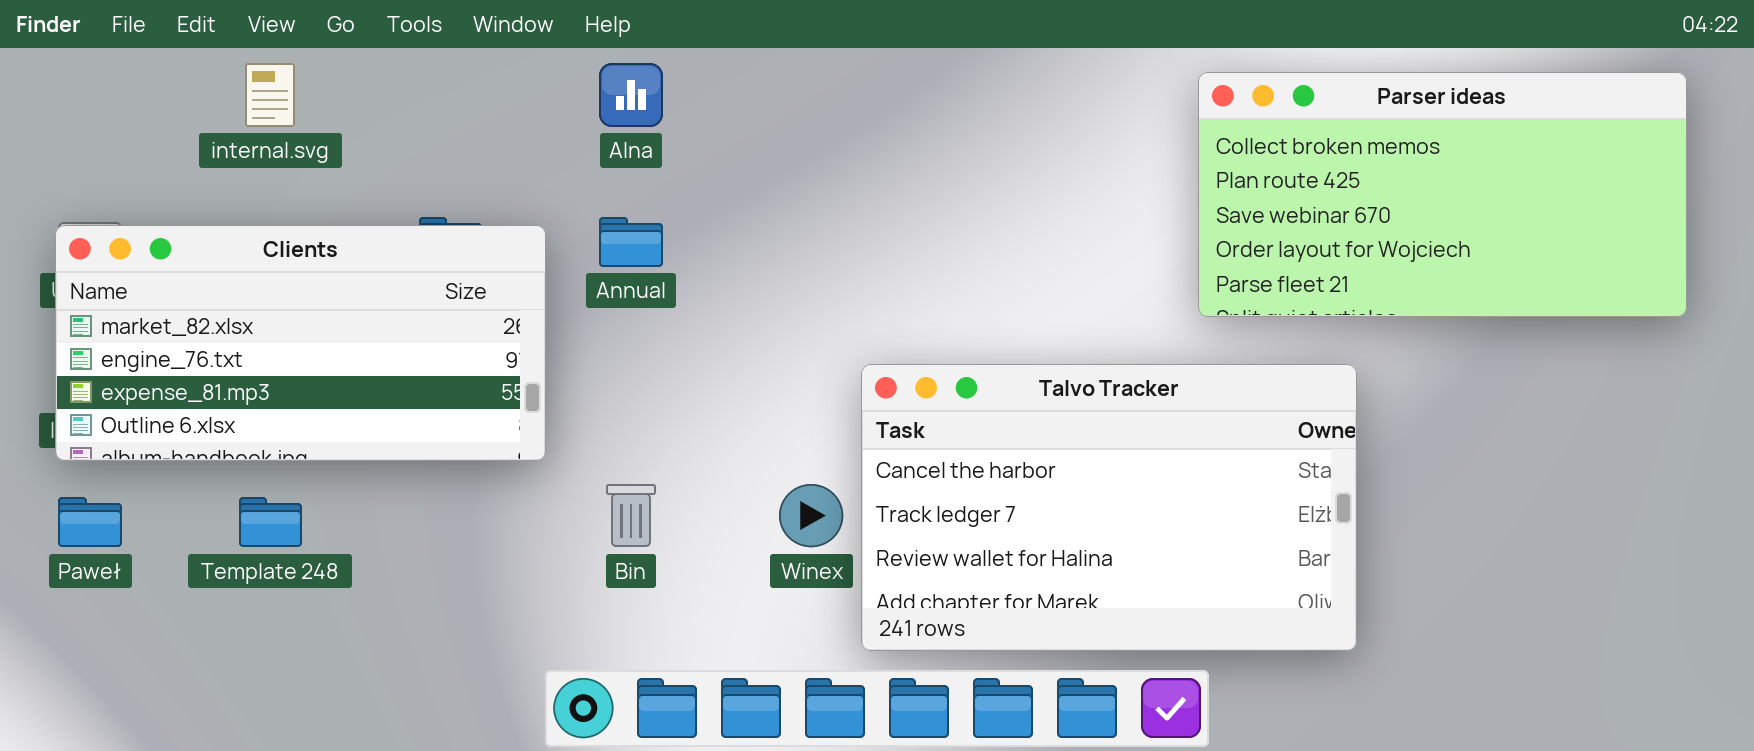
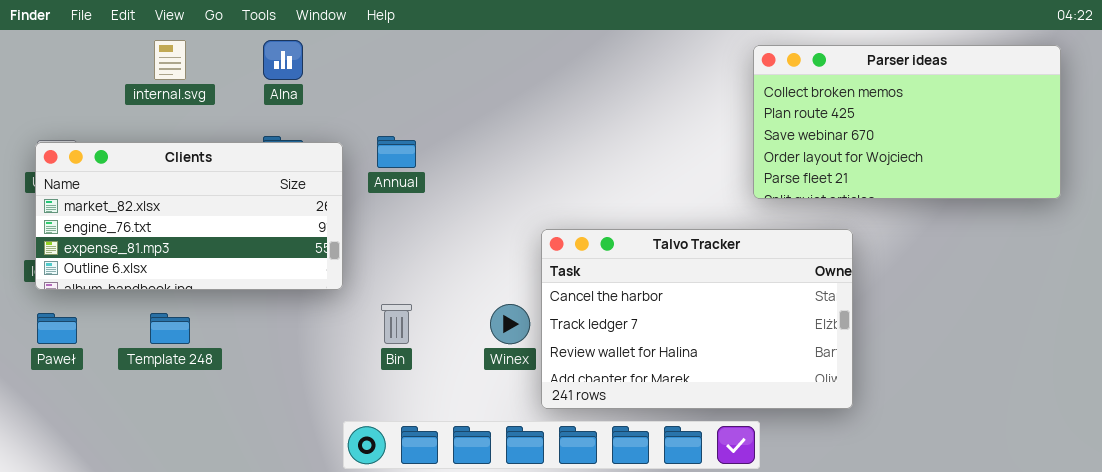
Alna: [599,63,663,127] -> [263,40,303,80], moved

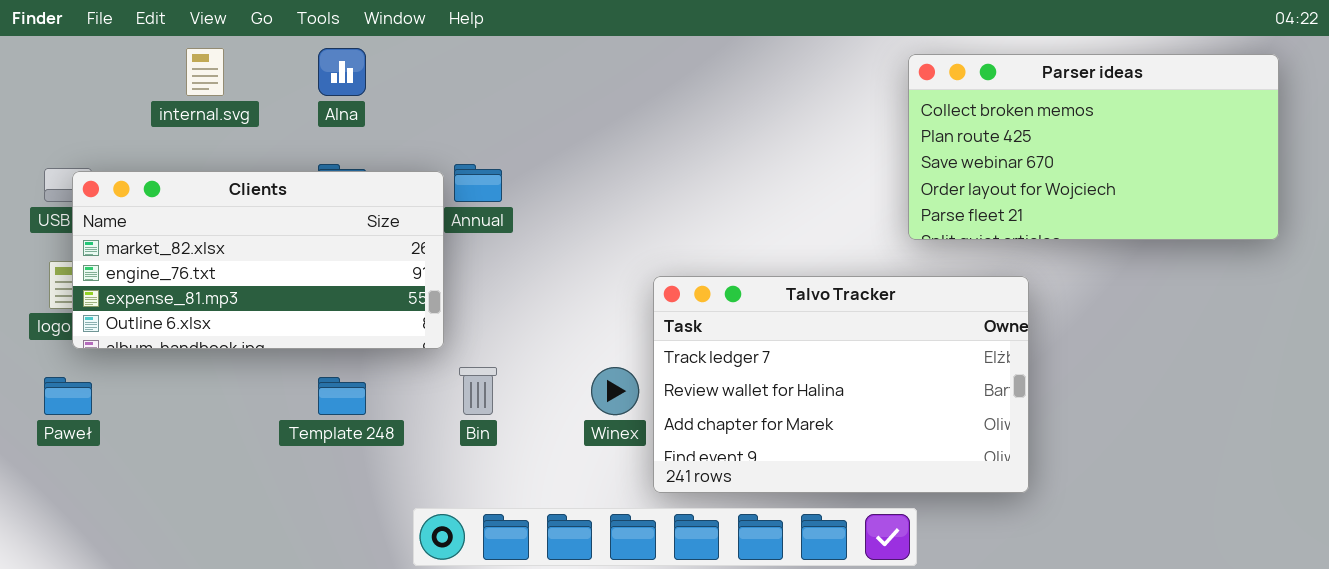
Clients: [35,142,343,290] -> [72,171,444,349], moved
Talvo Tracker: [541,229,853,409] -> [653,276,1029,493], scrolled down 1 row
Template 248: [150,313,190,344] -> [318,377,366,415], moved

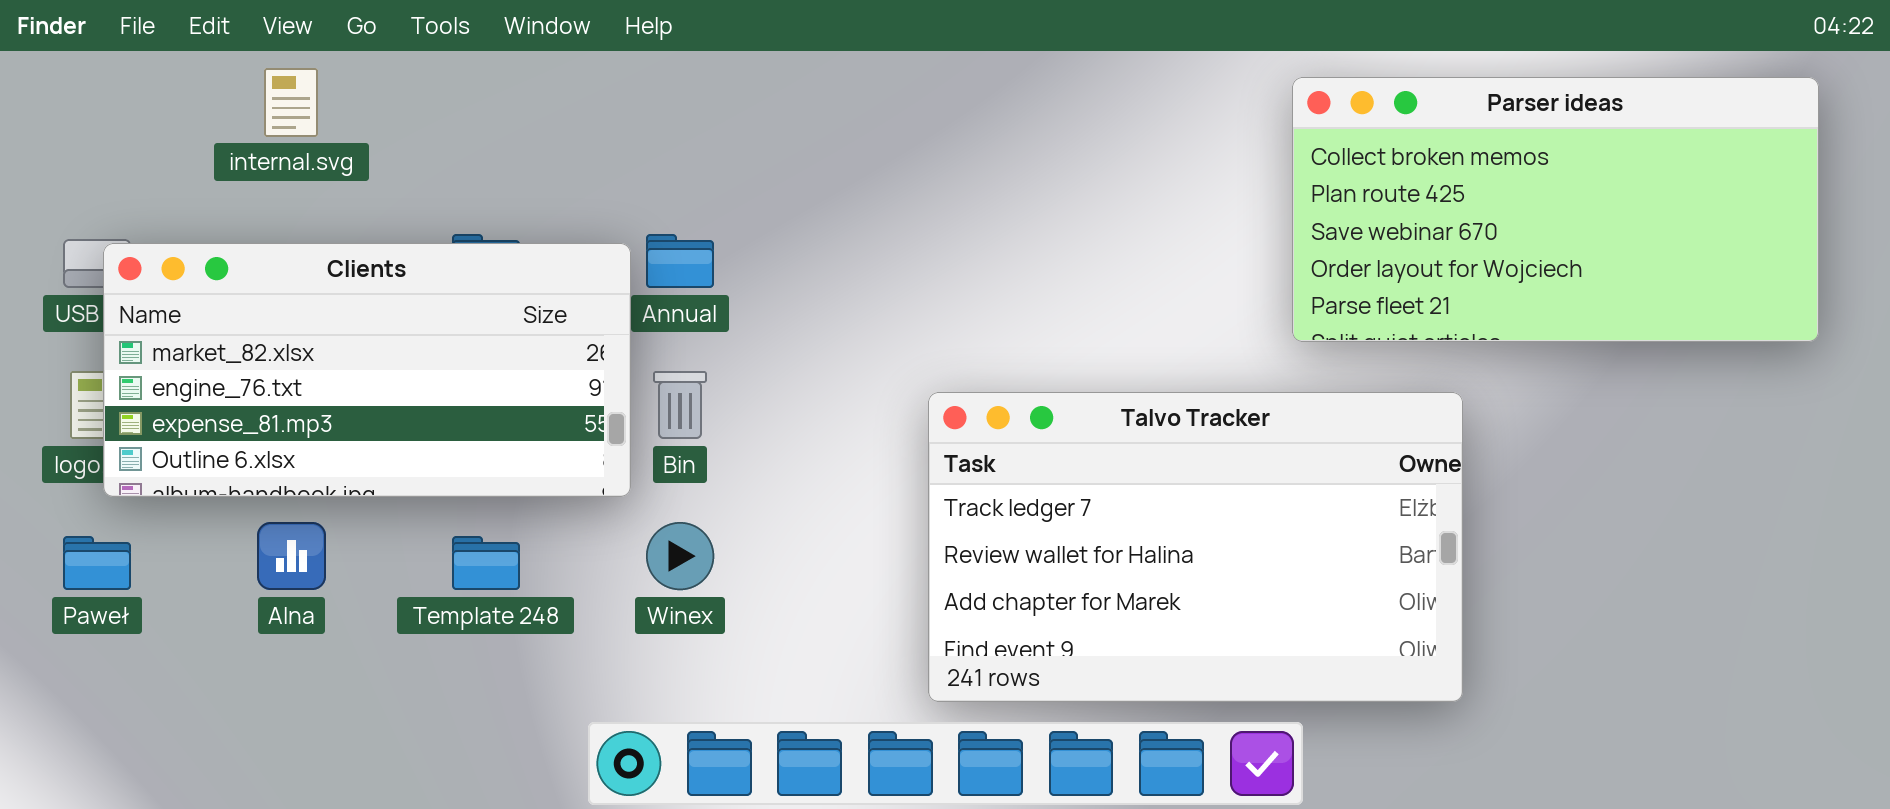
Alna: [318,48,366,96] -> [257,522,326,590], moved
Bin: [459,367,497,415] -> [653,371,707,439], moved
Winex: [591,367,639,415] -> [646,522,714,590], moved

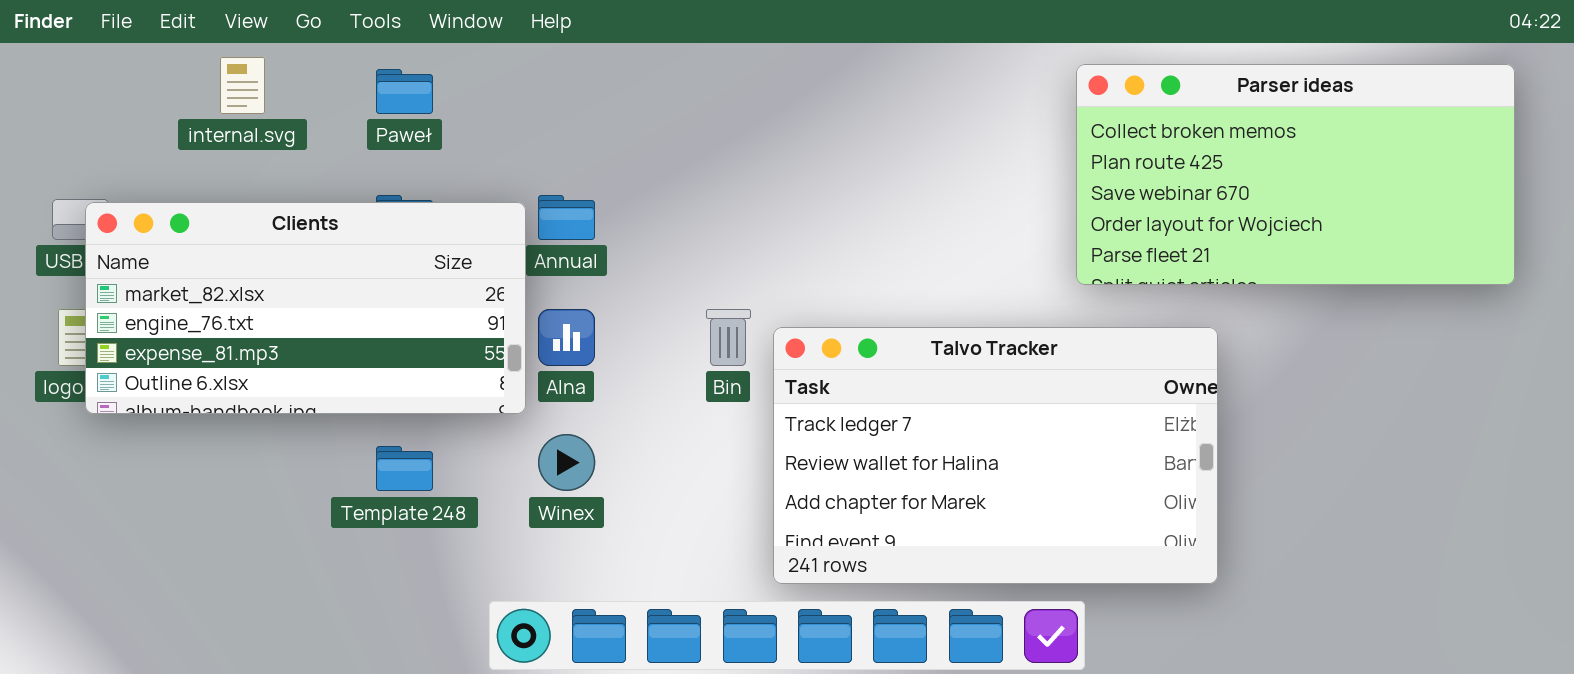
Bin: [653,371,707,439] -> [706,309,751,366], moved
Alna: [257,522,326,590] -> [538,309,595,366], moved
Paweł: [63,536,131,590] -> [376,69,433,114], moved

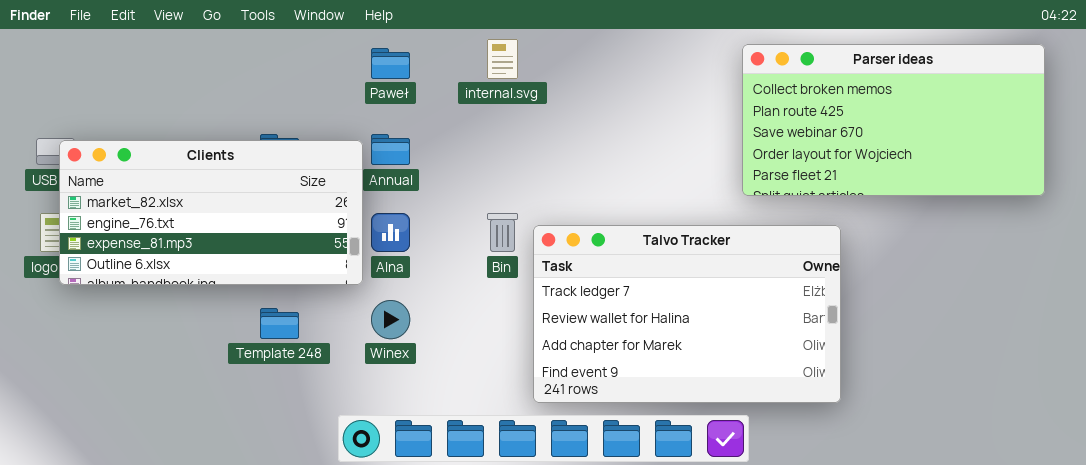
internal.svg: [220,57,265,114] -> [487,39,518,79], moved
Paweł: [376,69,433,114] -> [371,48,410,79], moved

